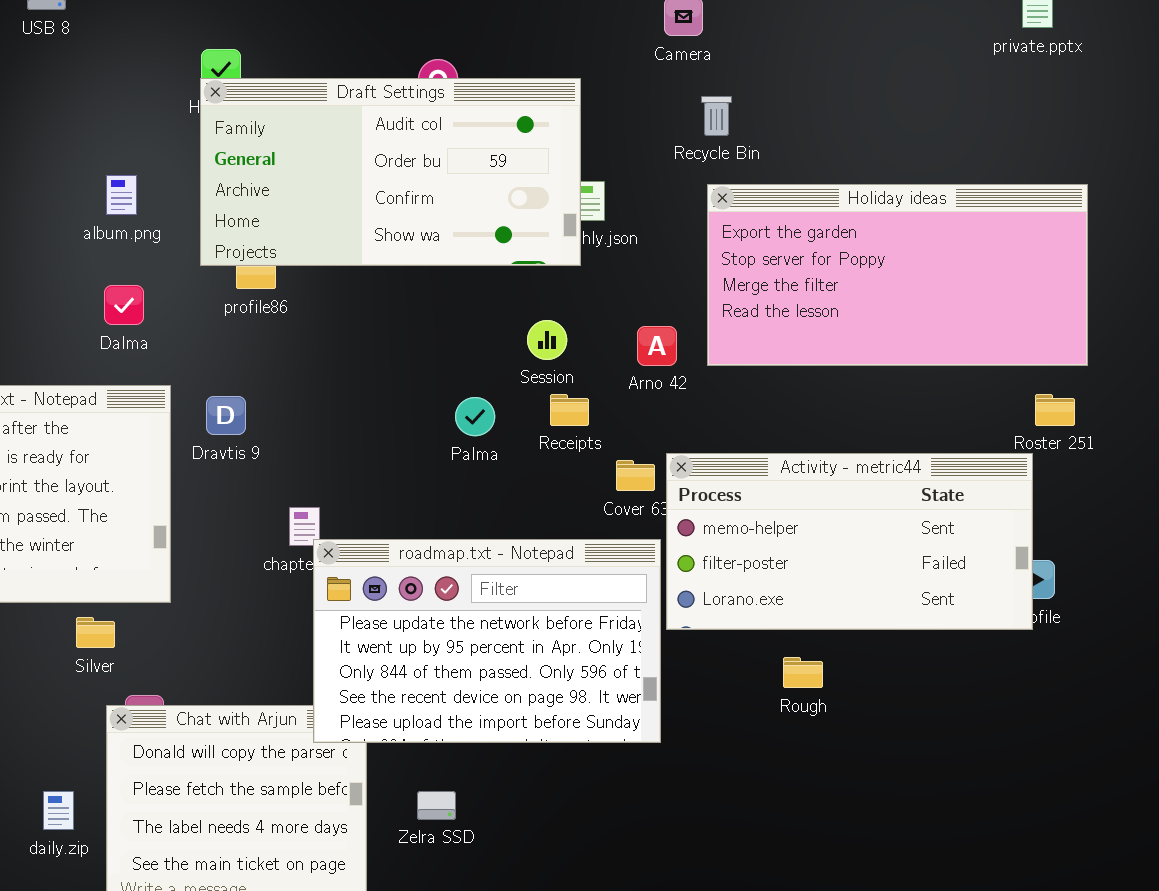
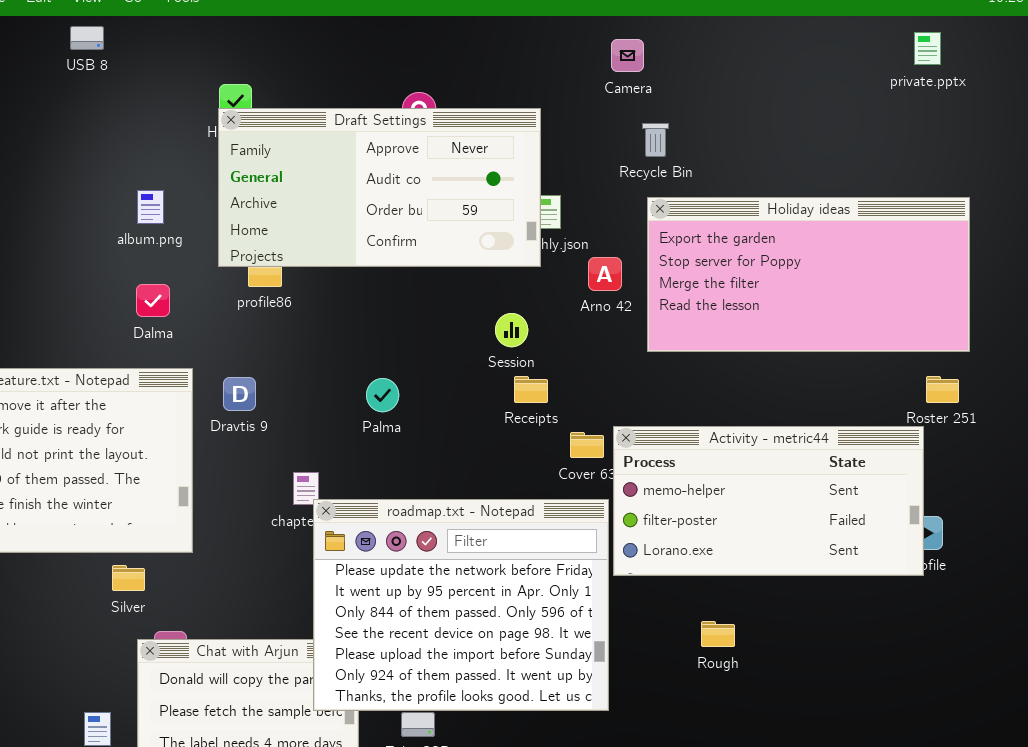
Draft Settings: [200,78,581,266] -> [218,108,541,267], scrolled up 1 row
Arno 42: [637,326,677,366] -> [588,257,622,291], moved
Palma: [455,397,495,436] -> [366,378,399,412], moved
roadmap.txt - Notepad: [313,539,661,743] -> [313,499,609,711], resized
Rough: [783,657,823,688] -> [701,621,735,647], moved

